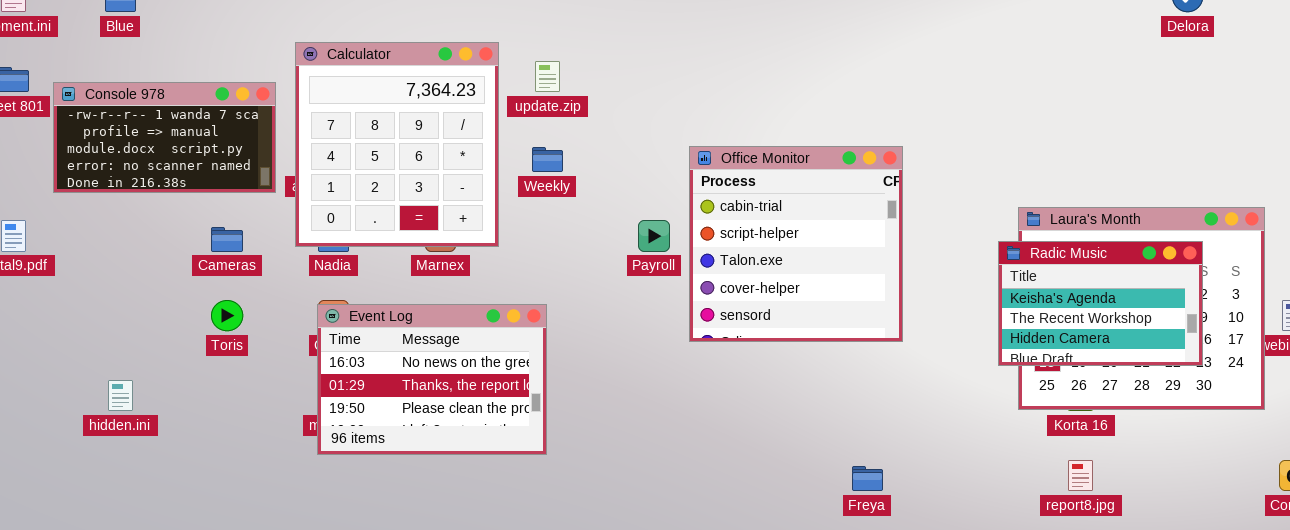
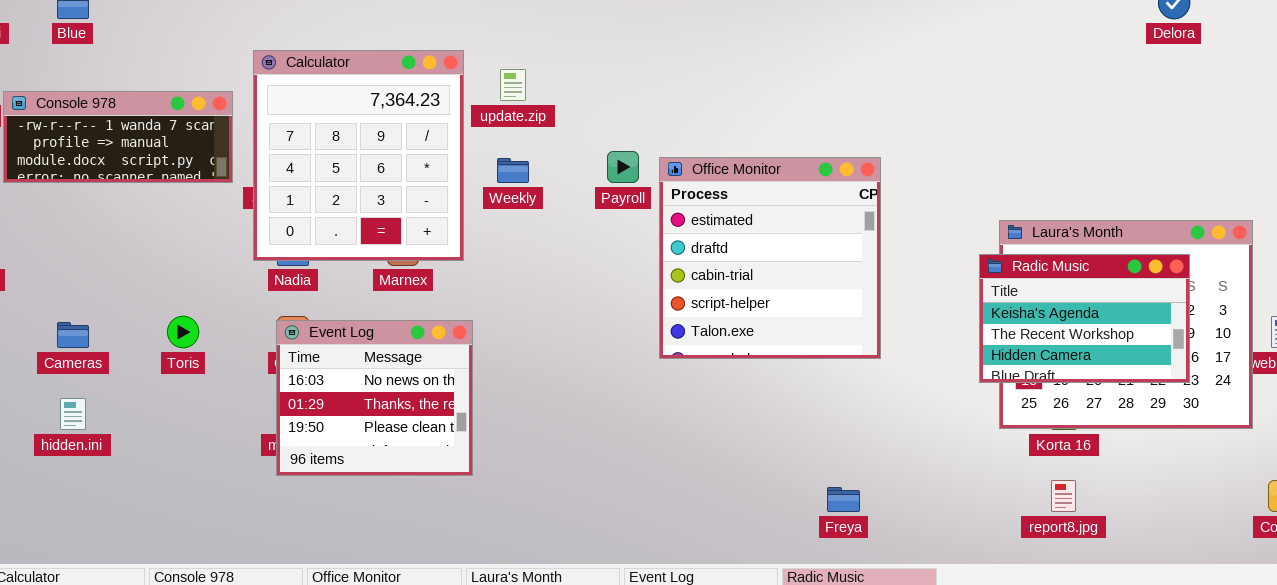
Console 978: [53,82,276,193] -> [3,91,233,183], resized
Office Monitor: [689,146,903,342] -> [659,157,881,359], scrolled up 2 rows
Payroll: [638,220,670,252] -> [607,151,639,183], moved
Cameras: [211,227,243,252] -> [57,322,89,348], moved
Event Log: [317,304,547,455] -> [276,320,473,476], resized

